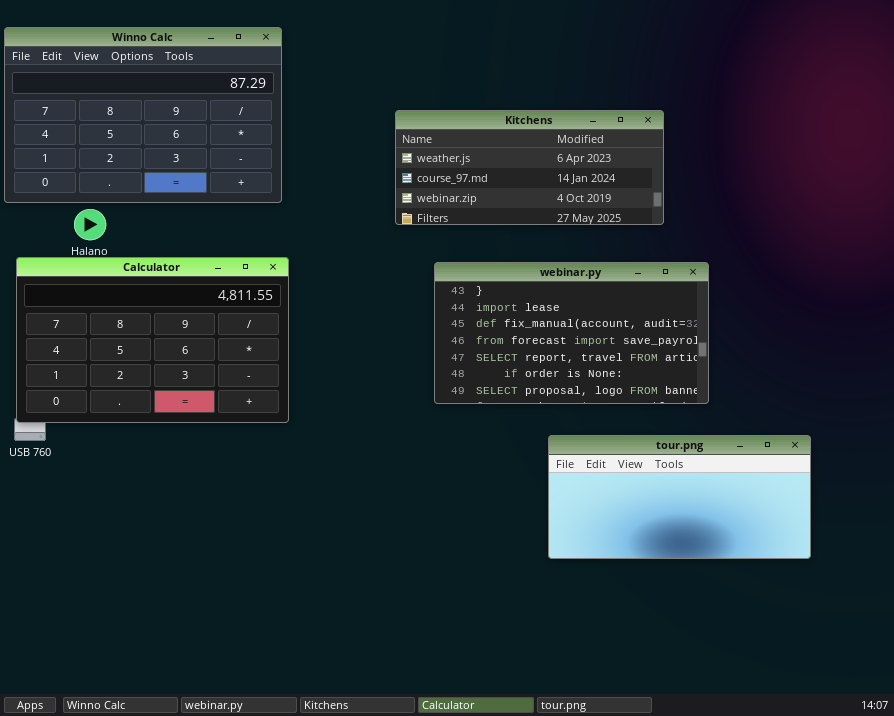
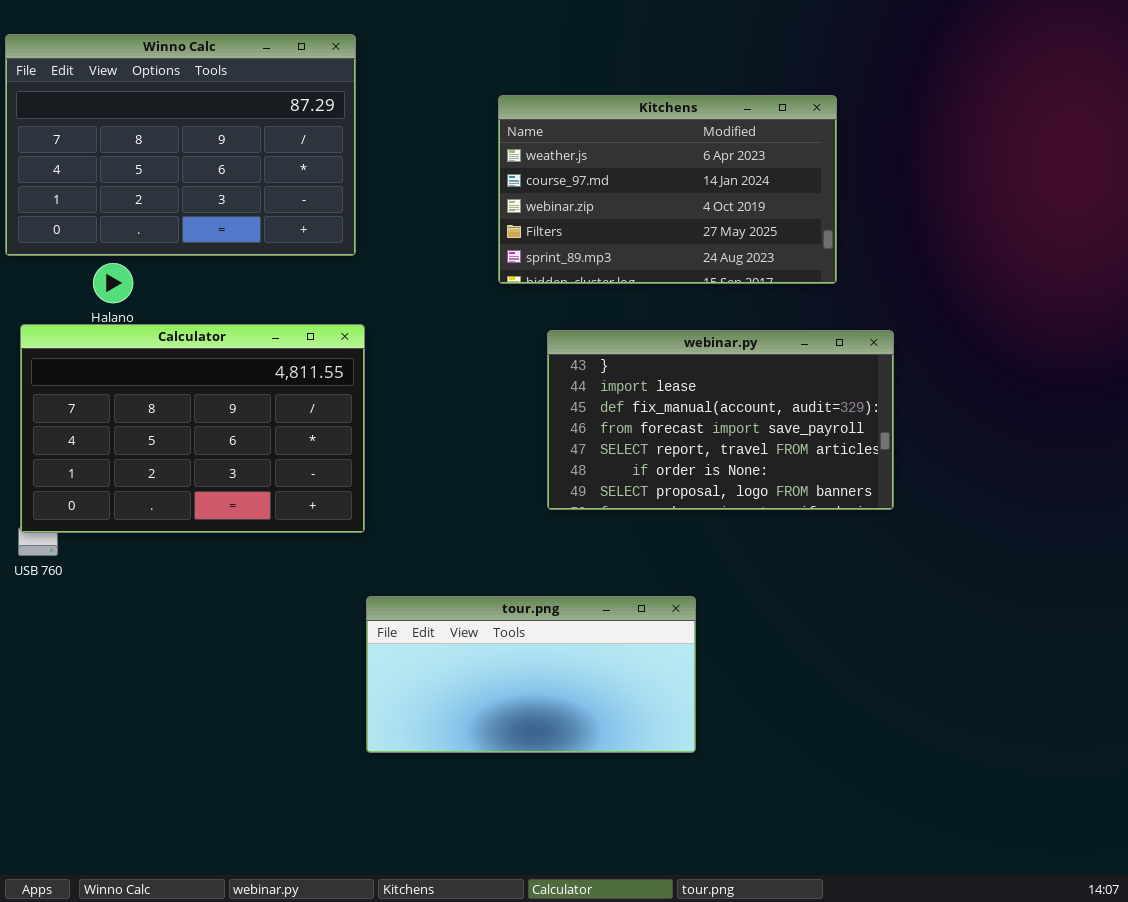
Kitchens: [395,110,664,225] -> [498,95,837,284], resized
tour.png: [548,435,811,559] -> [366,596,696,753], moved

